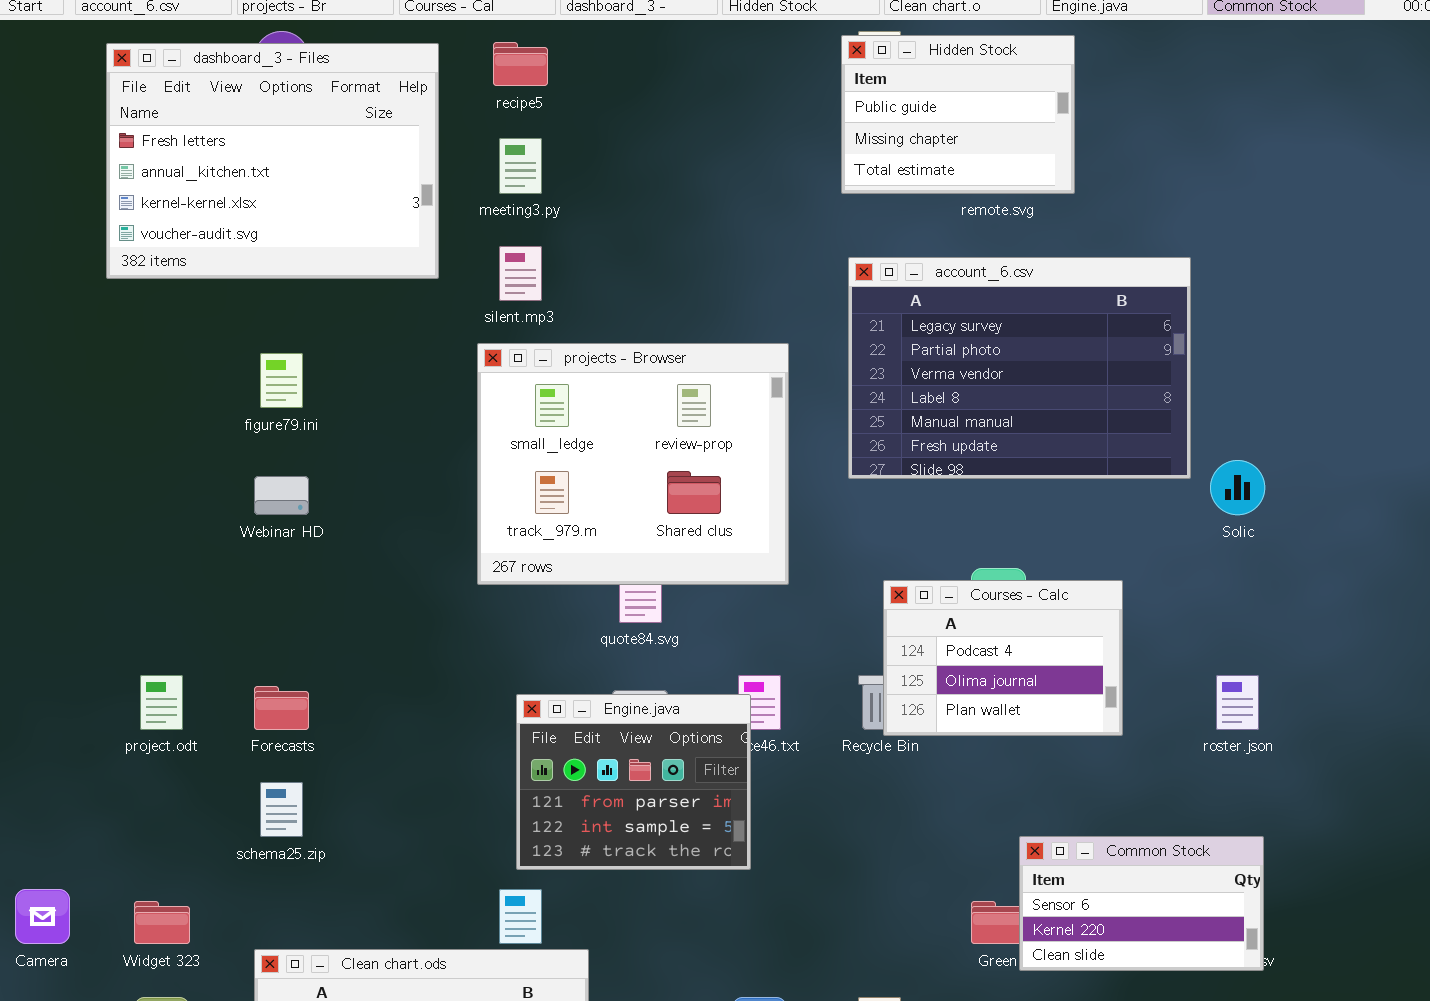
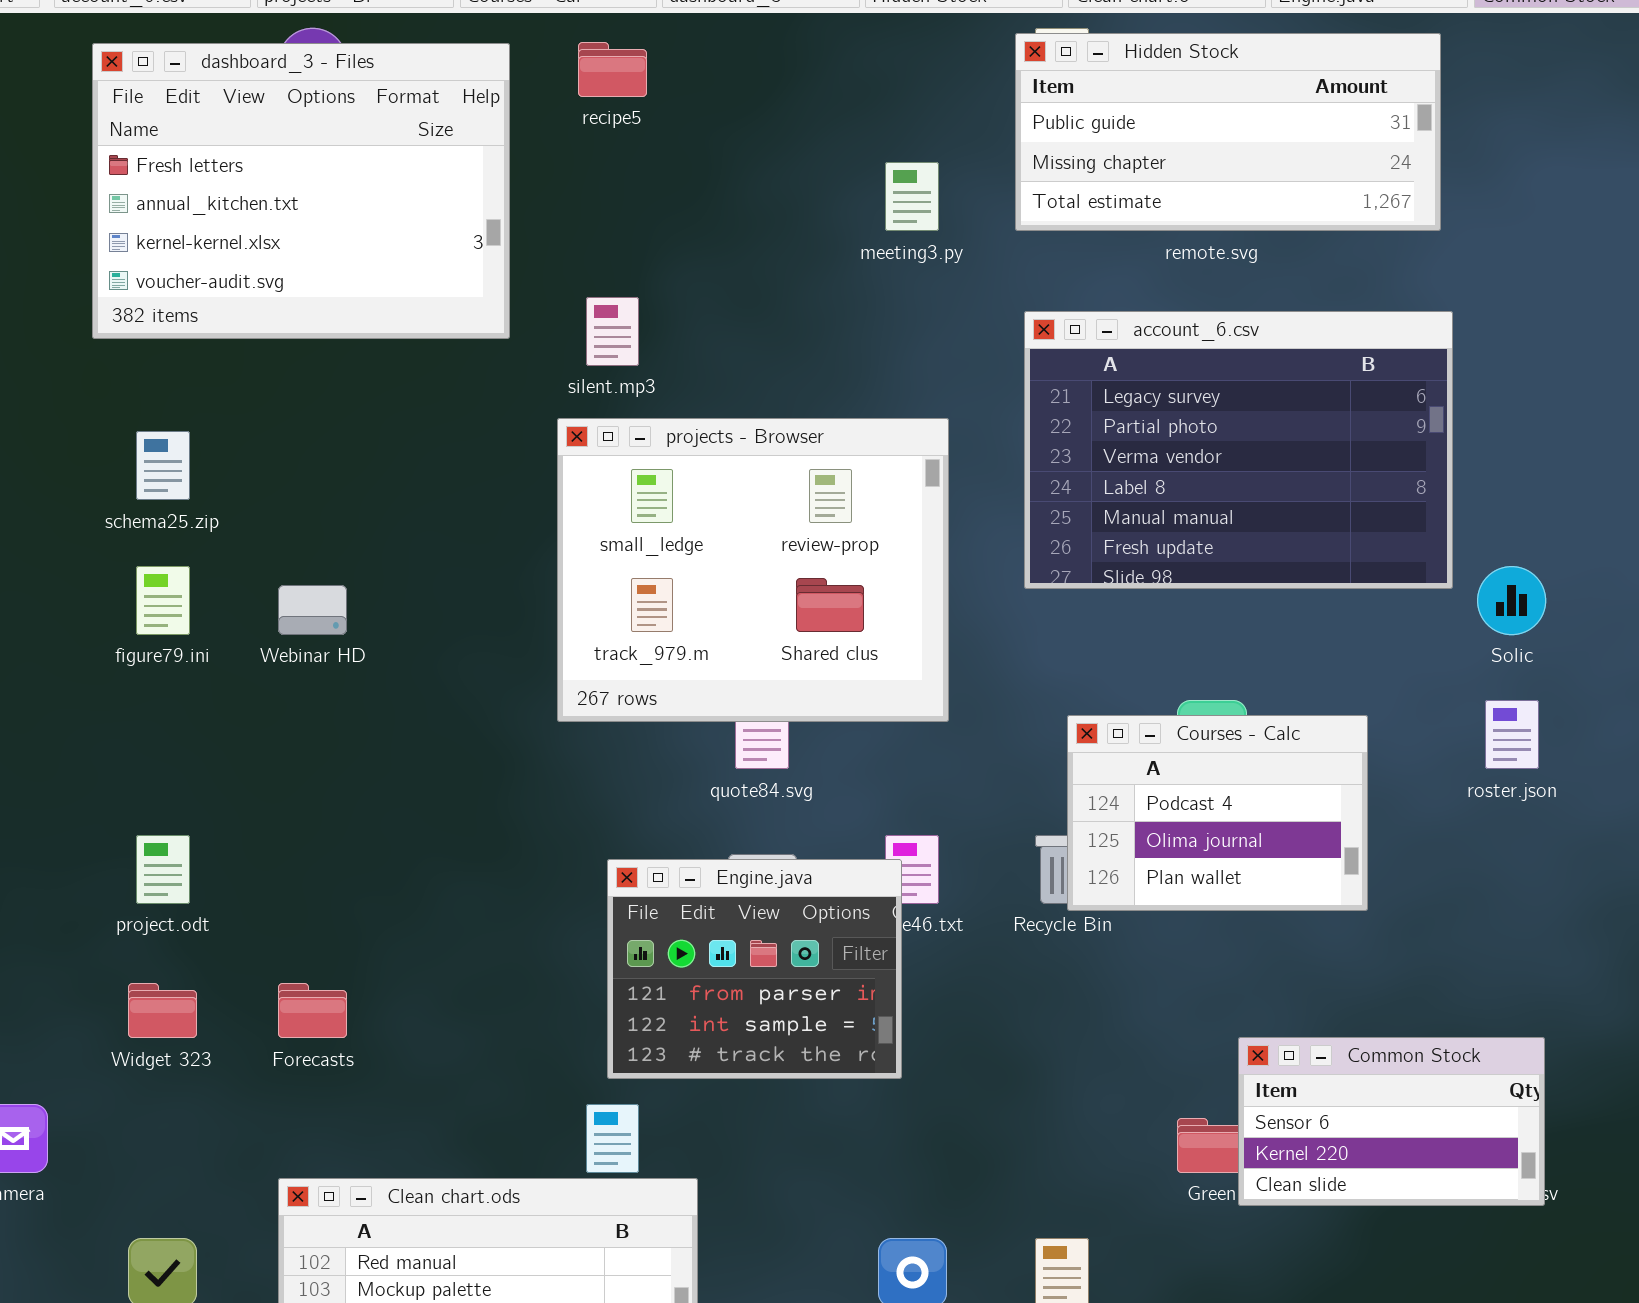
Hidden Stock: [841,35,1075,194] -> [1015,33,1441,231], resized
meeting3.py: [499,138,542,194] -> [885,162,939,231], moved
figure79.ini: [260,353,303,408] -> [136,566,190,635], moved
roster.json: [1216,675,1259,730] -> [1485,700,1539,769], moved
Forecasts: [254,686,309,730] -> [278,983,347,1038], moved
schema25.zip: [260,782,303,837] -> [136,431,190,500], moved
Widget 323: [134,901,190,944] -> [128,983,197,1038], moved

